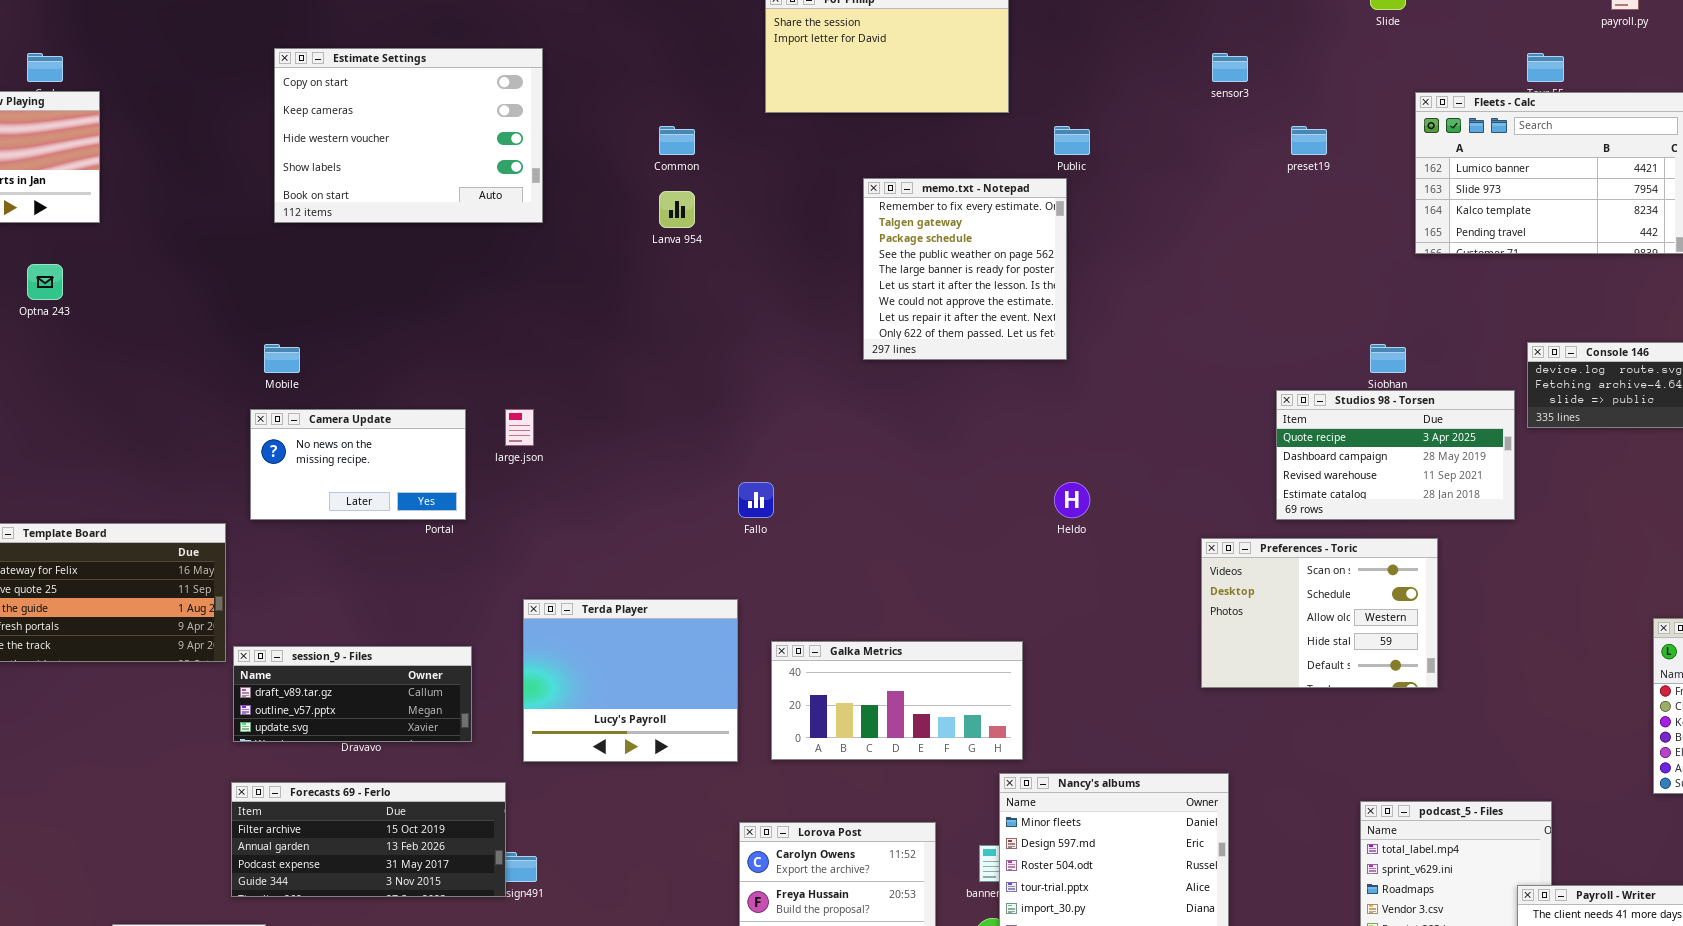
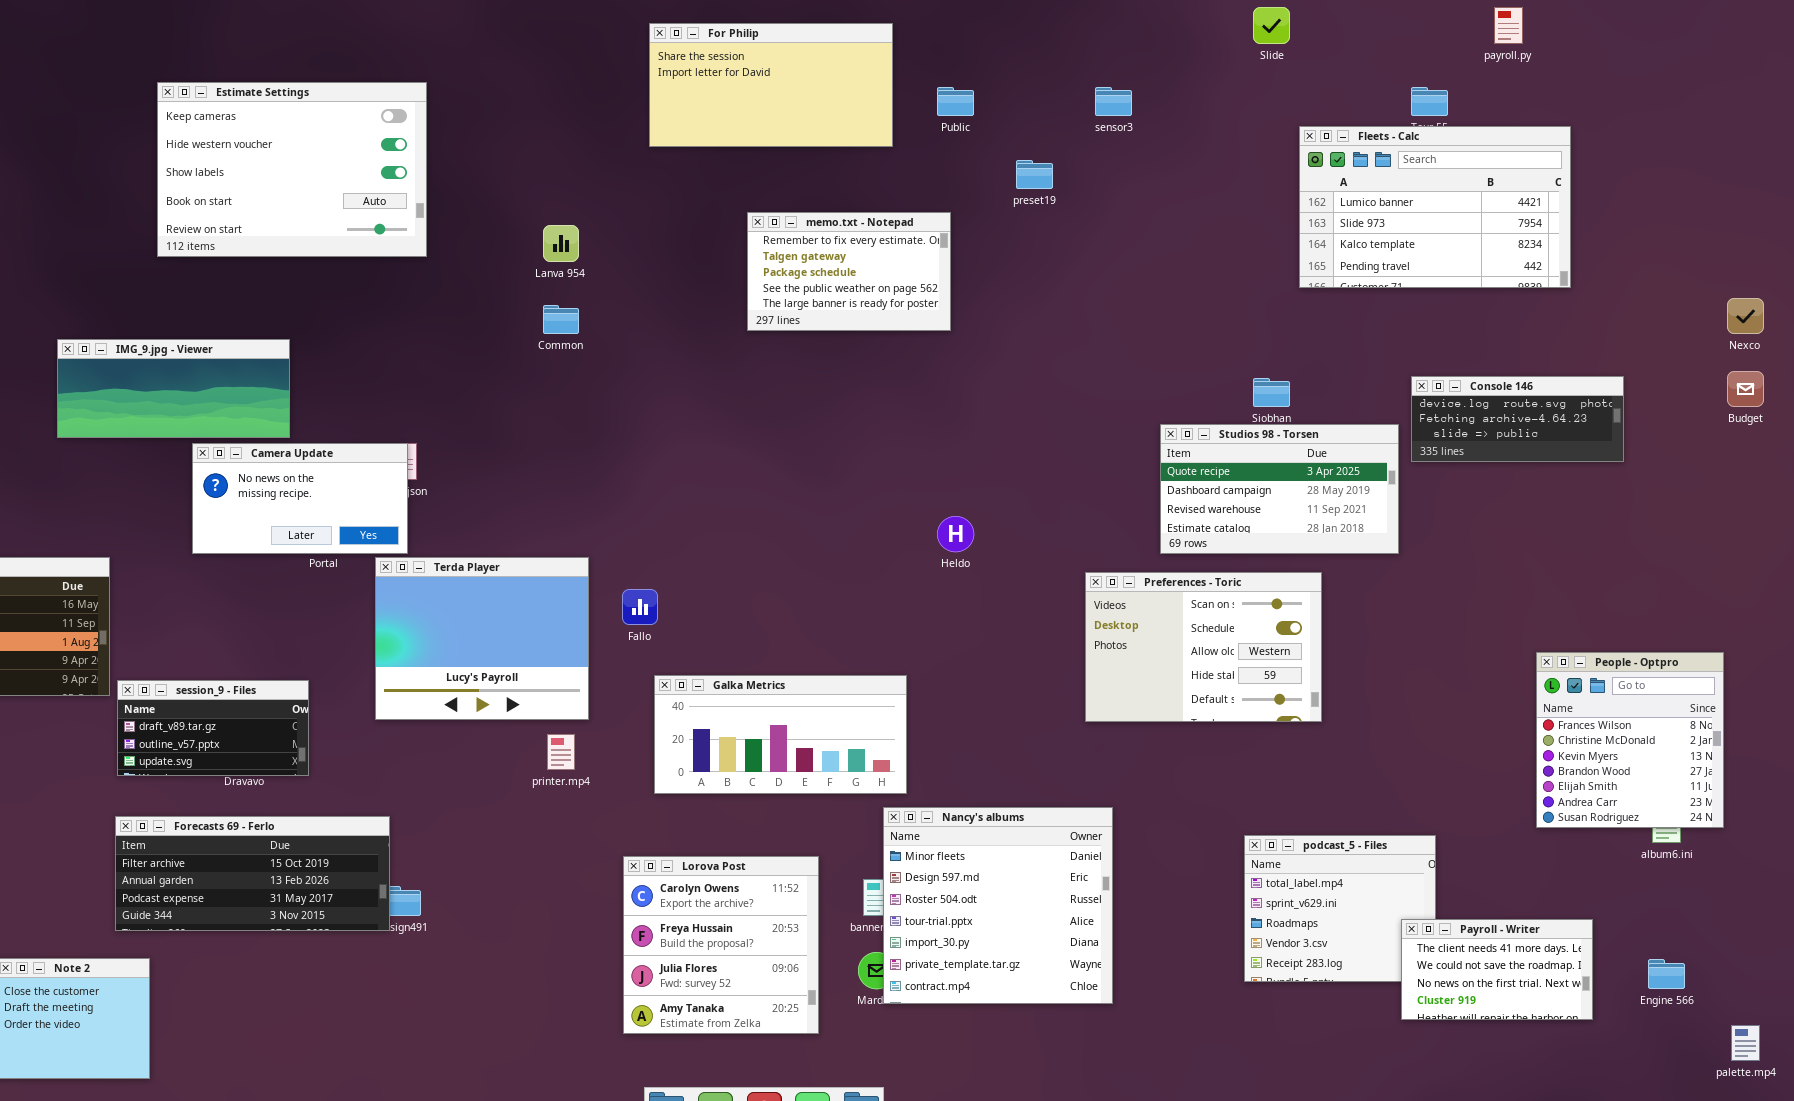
Estimate Settings: [274,48,543,223] -> [157,82,427,257], scrolled down 1 row
Common: [659,126,695,155] -> [543,305,579,334], moved
Public: [1054,126,1090,155] -> [937,87,974,116], moved
preset19: [1291,126,1327,155] -> [1016,160,1053,189], moved
memo.txt - Notepad: [863,178,1067,360] -> [747,212,951,331], resized
IMG_9.jpg - Viewer: none -> [57,339,290,438], opened
Camera Update: [250,409,466,520] -> [192,443,408,554], moved
Fallo: [738,482,774,518] -> [622,589,658,625], moved
Terda Player: [523,599,738,762] -> [375,557,589,720], moved
session_9 - Files: [233,646,472,742] -> [117,680,309,776], resized

